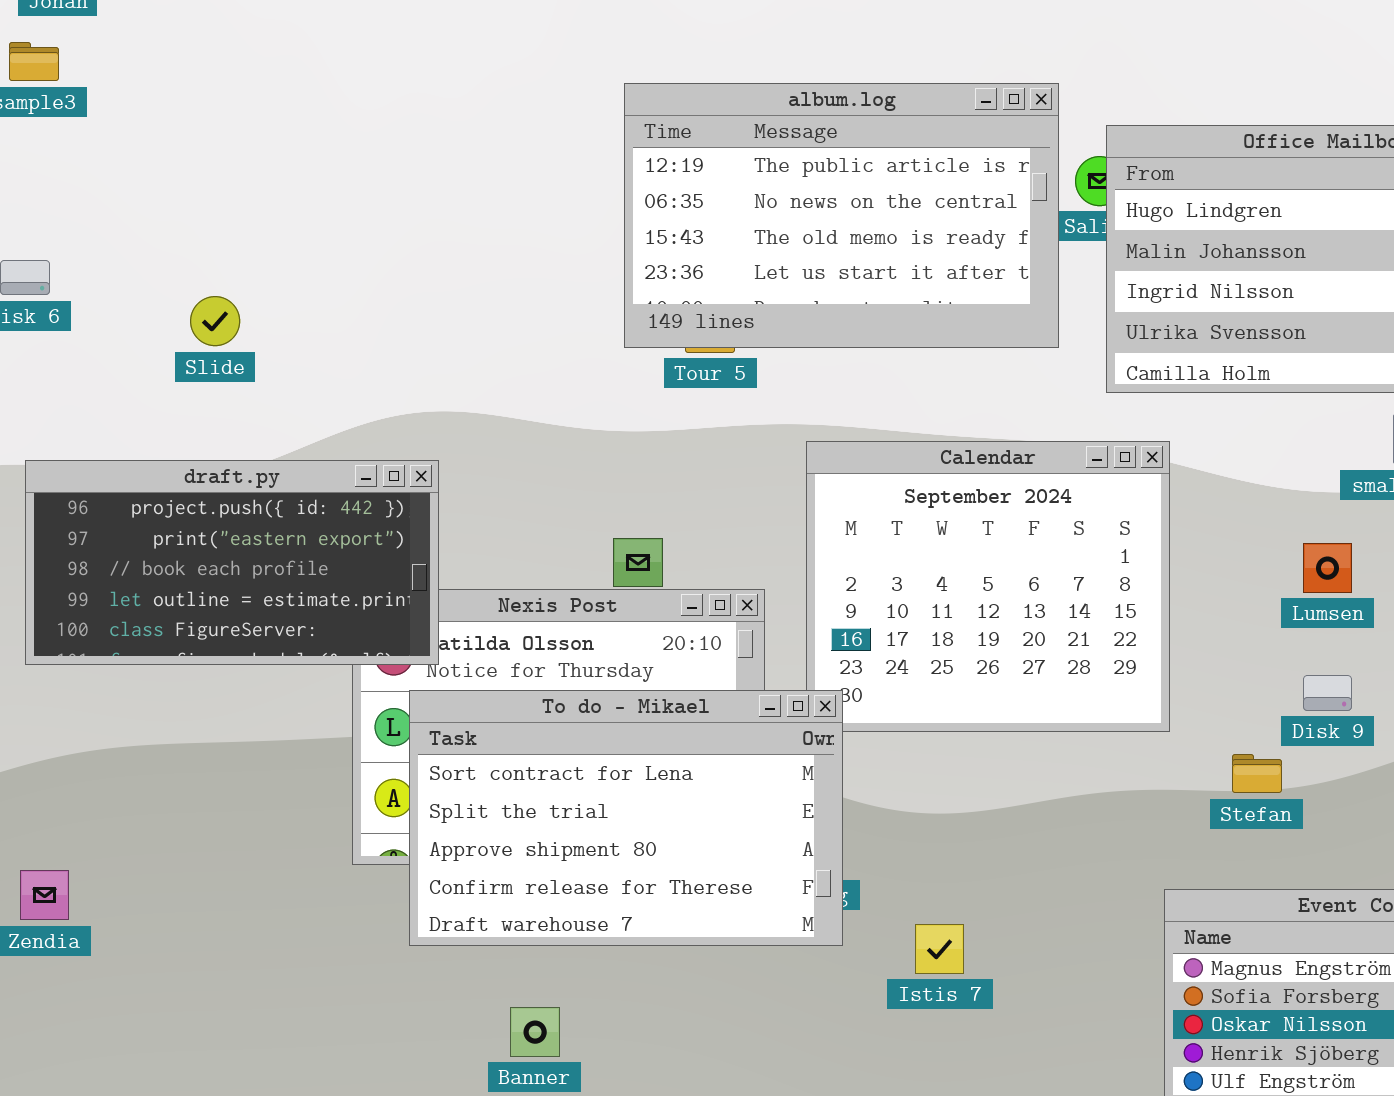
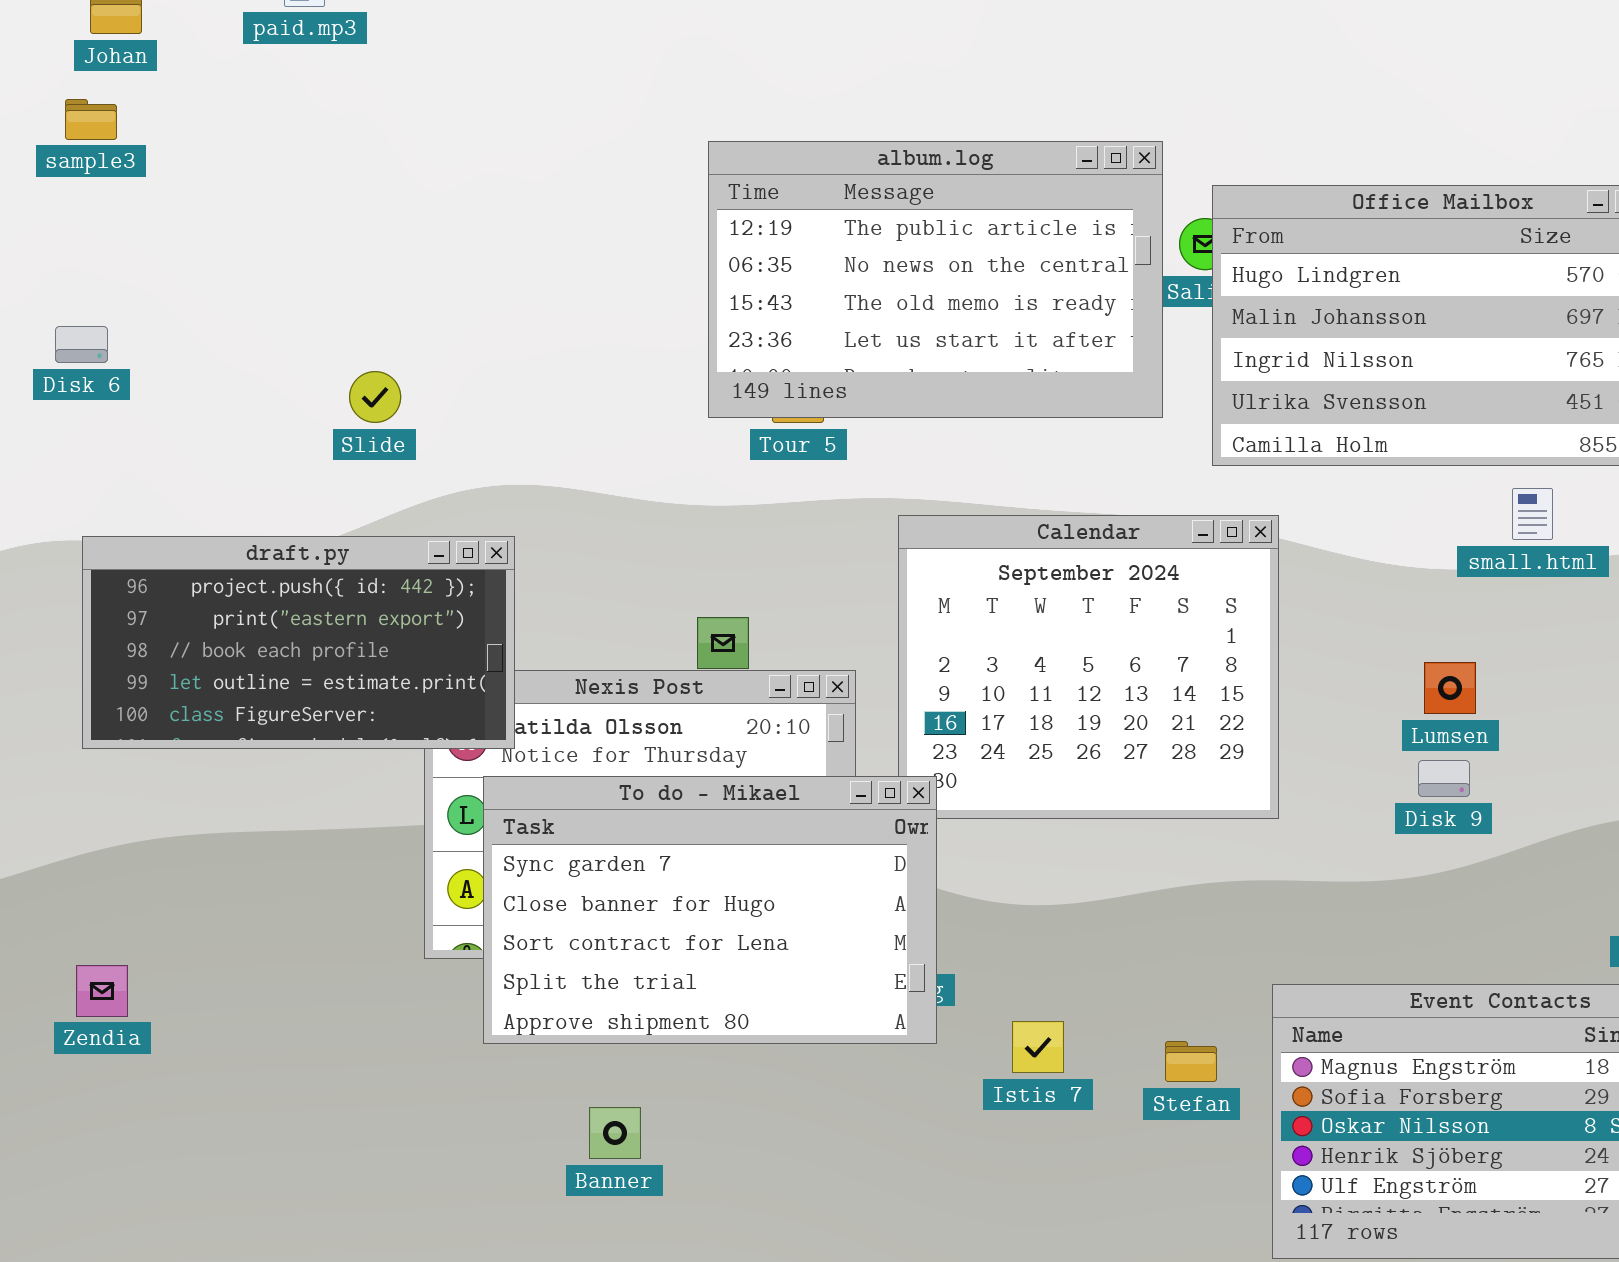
Slide: [190,296,240,346] -> [349,371,401,423], moved
Lumsen: [1303,543,1352,593] -> [1424,662,1476,714], moved
To do - Mikael: [409,690,843,946] -> [483,776,937,1044], scrolled up 2 rows
Stefan: [1232,754,1282,793] -> [1165,1041,1217,1082], moved

